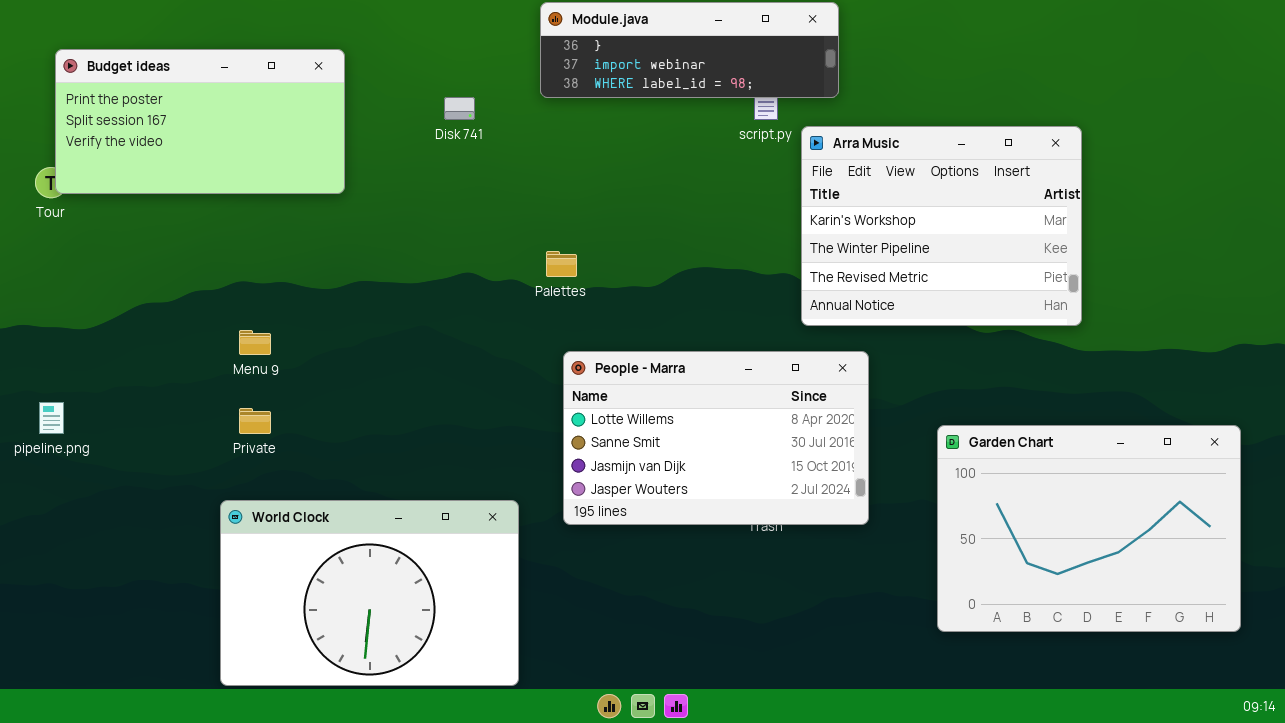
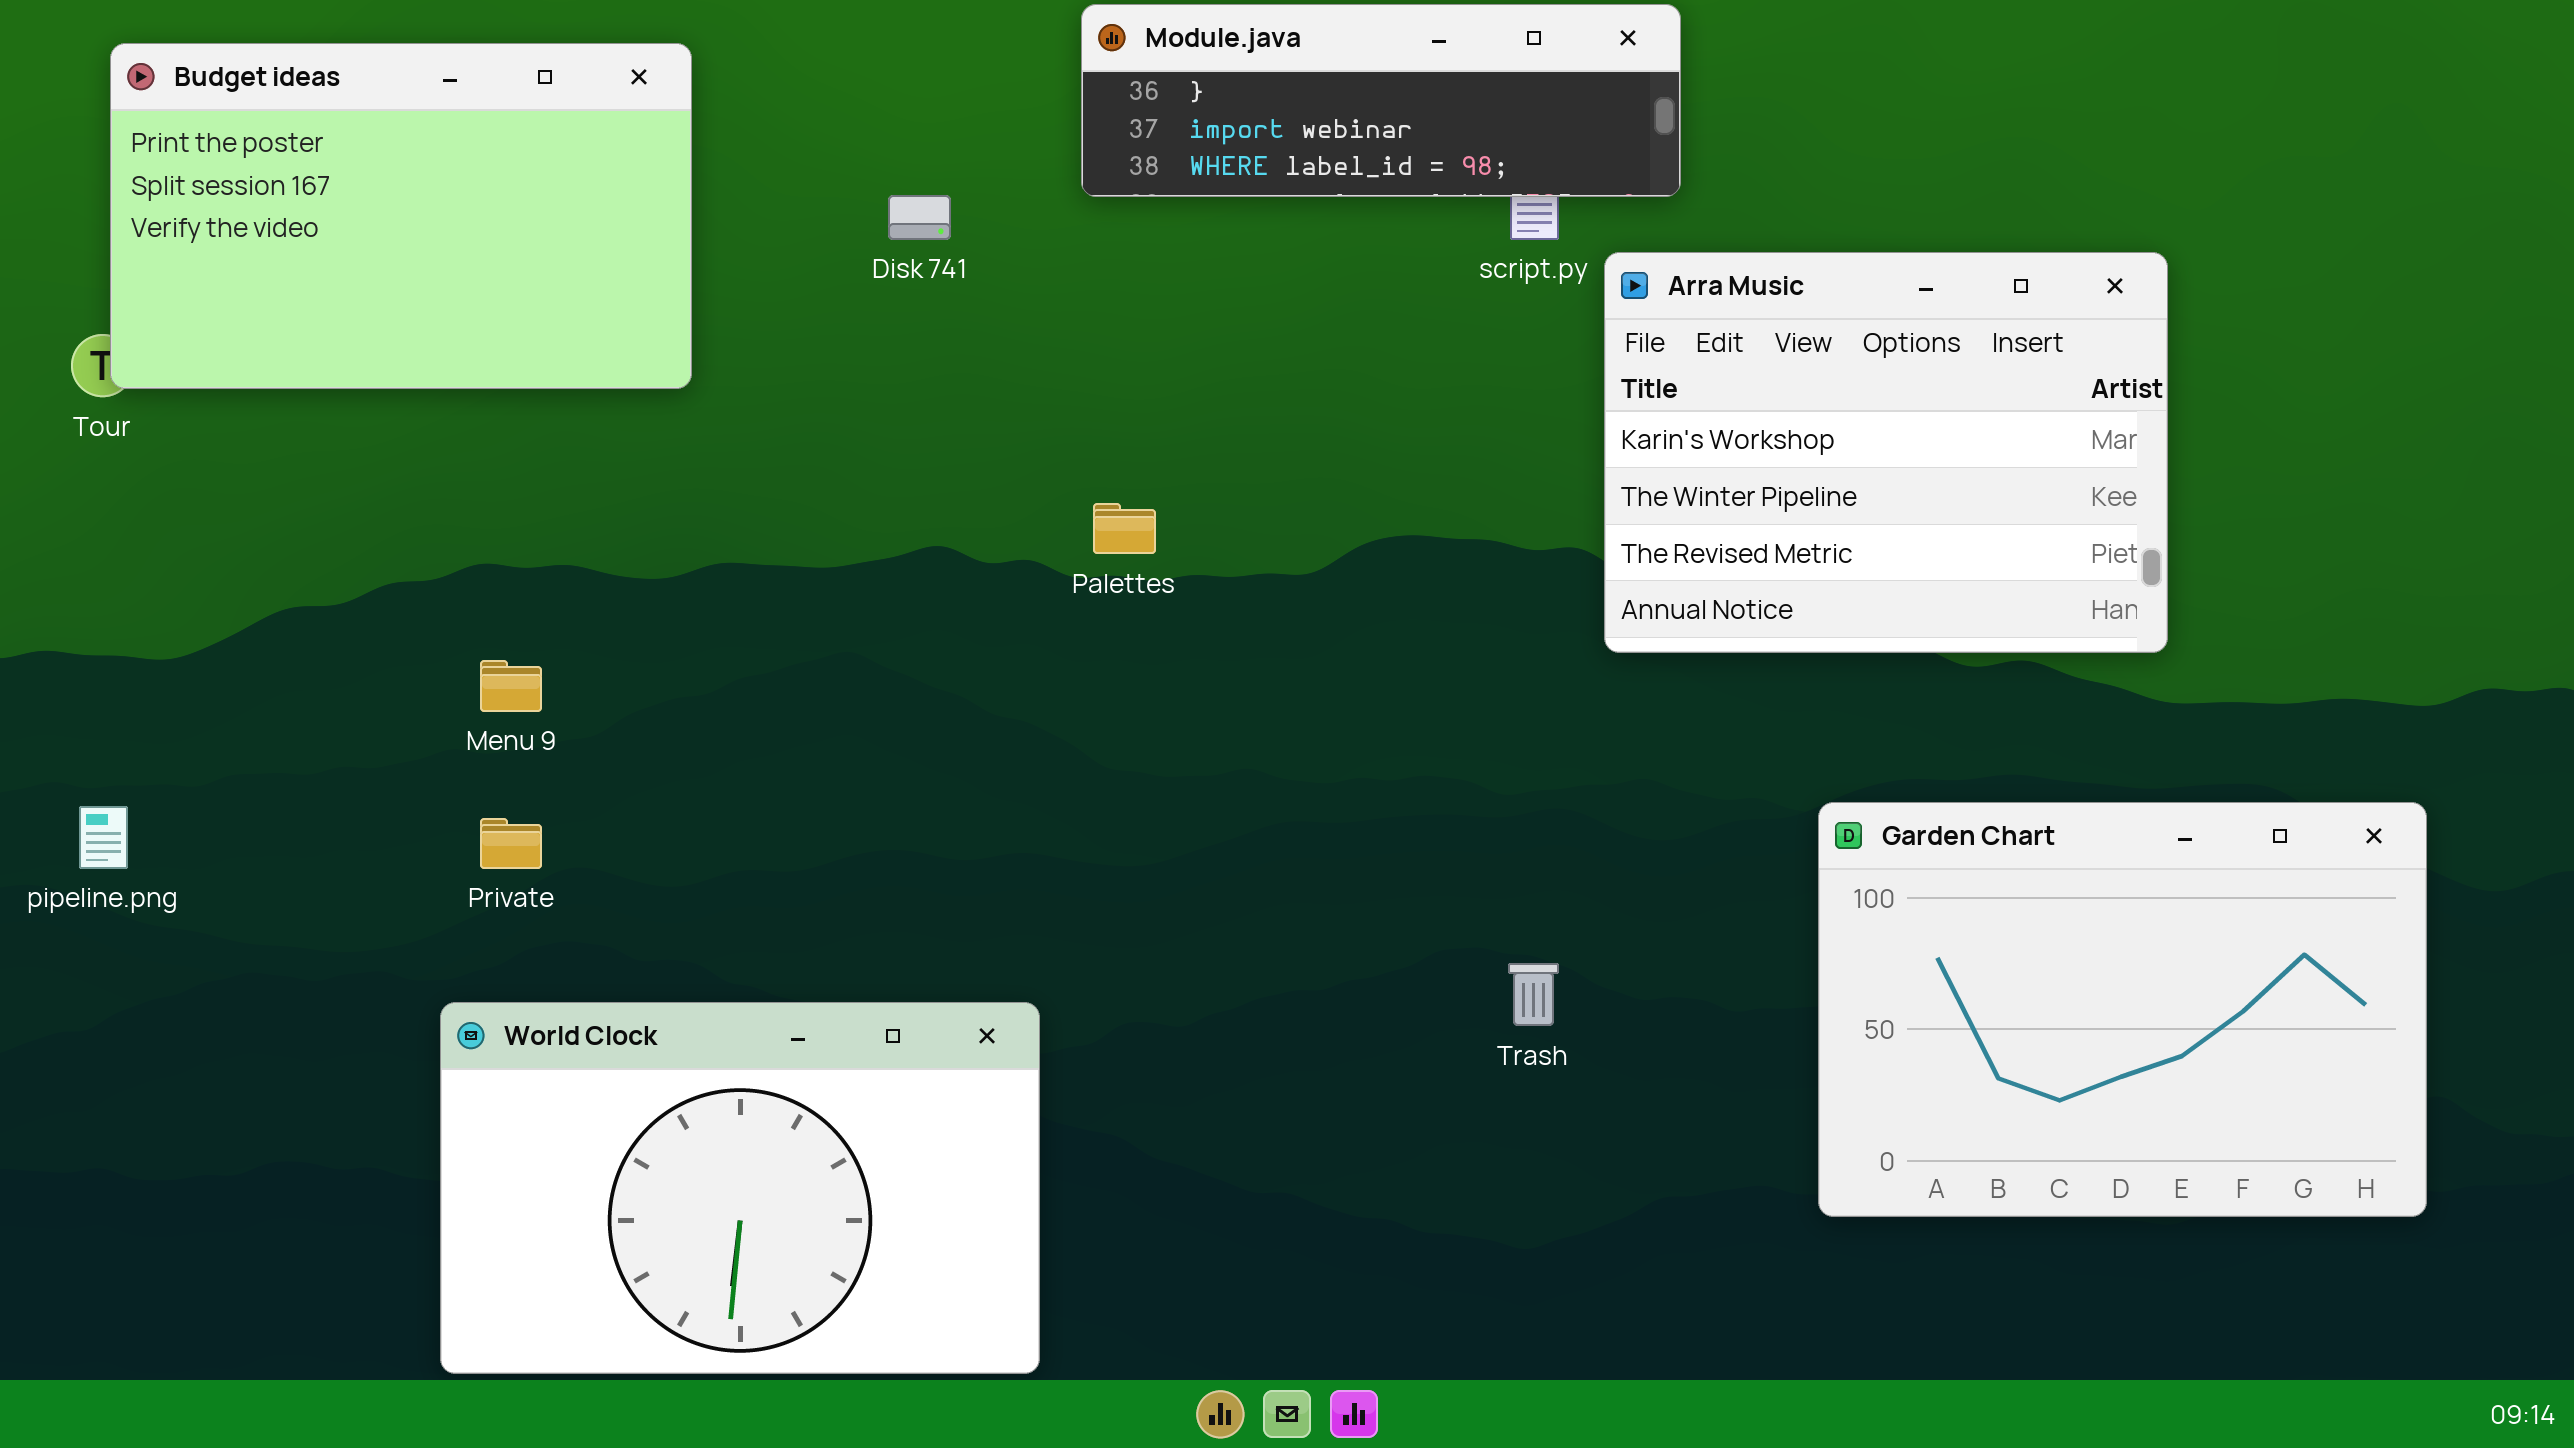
Budget ideas: [55,49,345,194] -> [110,43,692,389], resized
People - Marra: [563,351,869,525] -> none, closed
Garden Chart: [937,425,1241,632] -> [1818,802,2427,1217], moved

